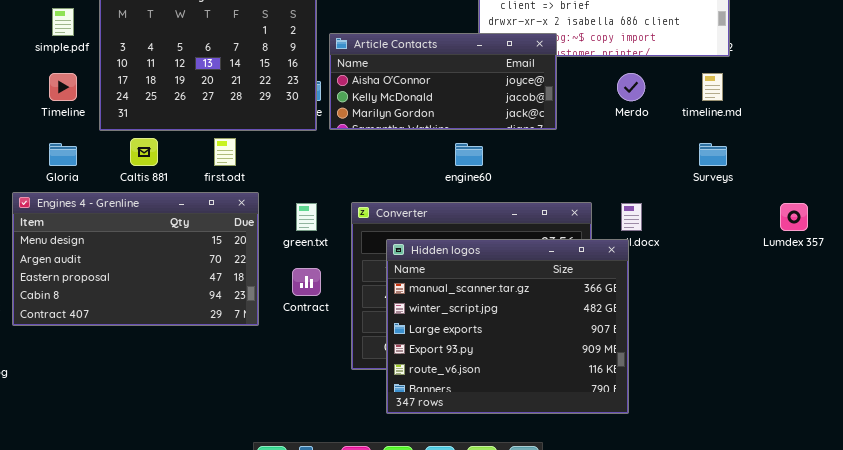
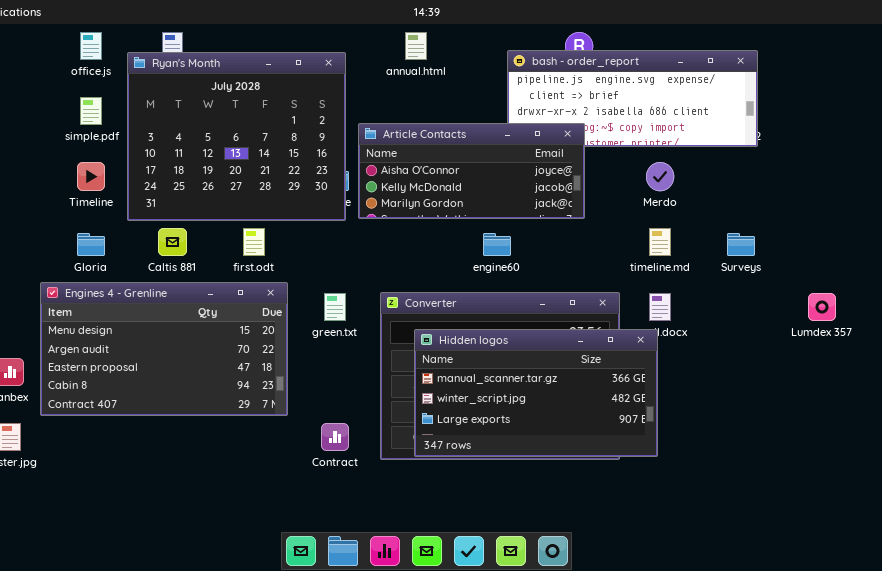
timeline.md: [702,73,723,101] -> [649,228,671,256], moved
Hidden logos: [386,239,629,414] -> [414,329,658,457], resized
Contract: [292,268,321,296] -> [321,423,349,451], moved

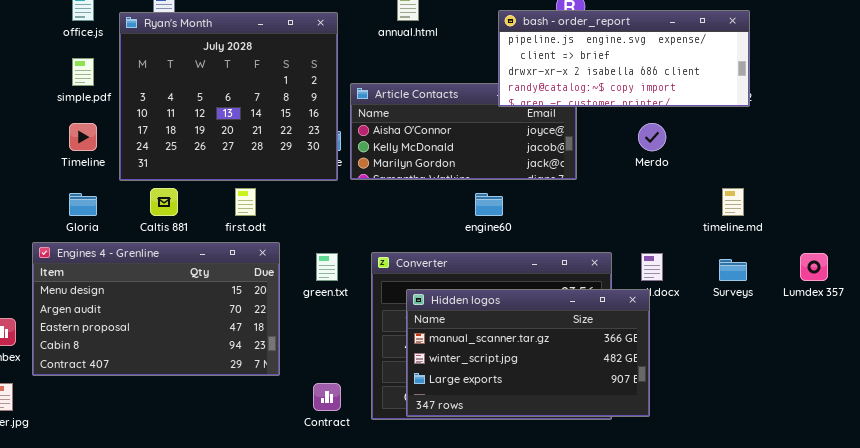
bash - order_report: [507,50,758,147] -> [498,10,750,107], raised
timeline.md: [649,228,671,256] -> [722,188,744,216], moved
Surveys: [727,233,755,256] -> [719,259,747,281], moved

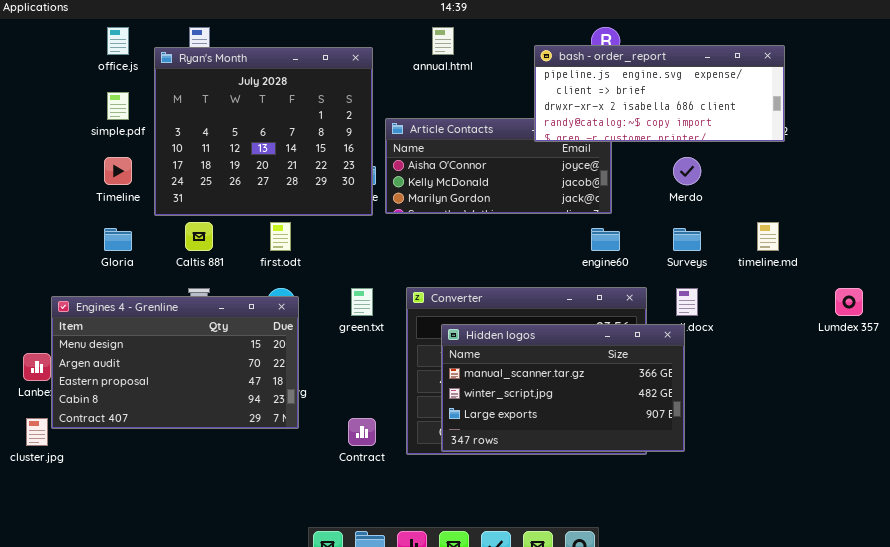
engine60: [475,193,503,216] -> [591,228,620,251], moved
Engines 4 - Grenline: [32,242,280,376] -> [51,296,299,429], moved
Surveys: [719,259,747,281] -> [673,228,701,251], moved

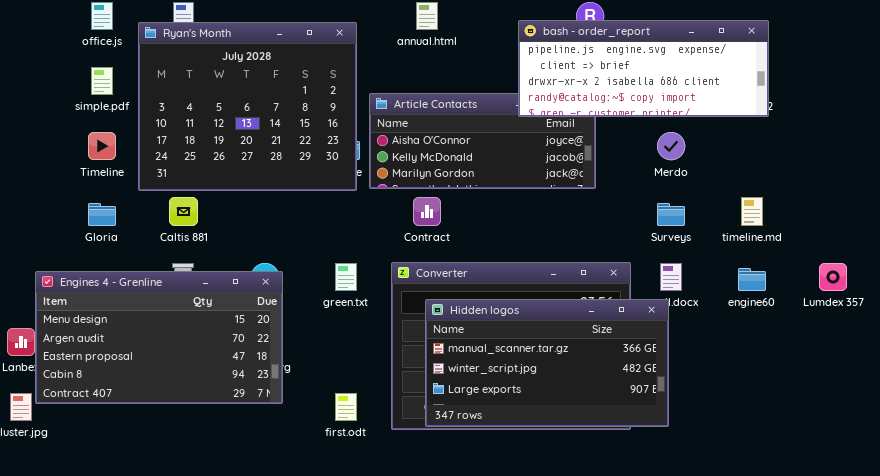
first.odt: [270,222,291,251] -> [335,393,357,421], moved
engine60: [591,228,620,251] -> [738,268,766,291], moved
Contract: [348,418,376,446] -> [413,197,441,226], moved

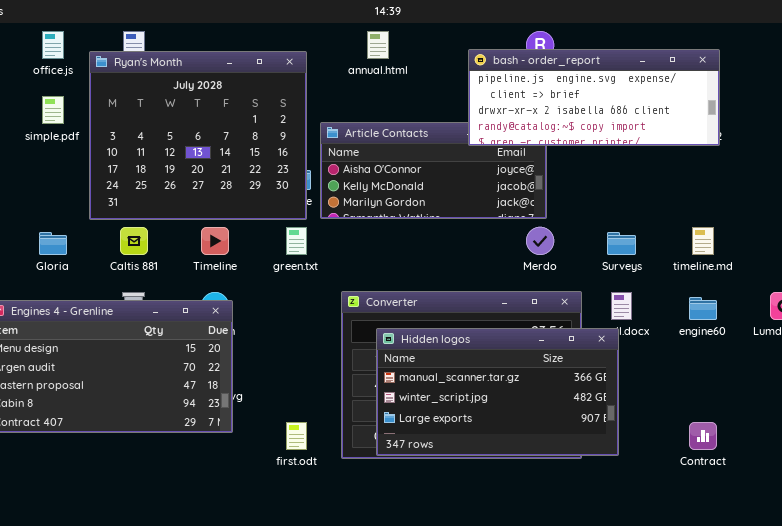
Timeline: [88,132,116,160] -> [201,227,229,255], moved
Merdo: [657,132,685,160] -> [526,227,554,255], moved
Contract: [413,197,441,226] -> [689,422,717,450], moved
green.txt: [335,263,357,291] -> [286,227,307,255], moved

